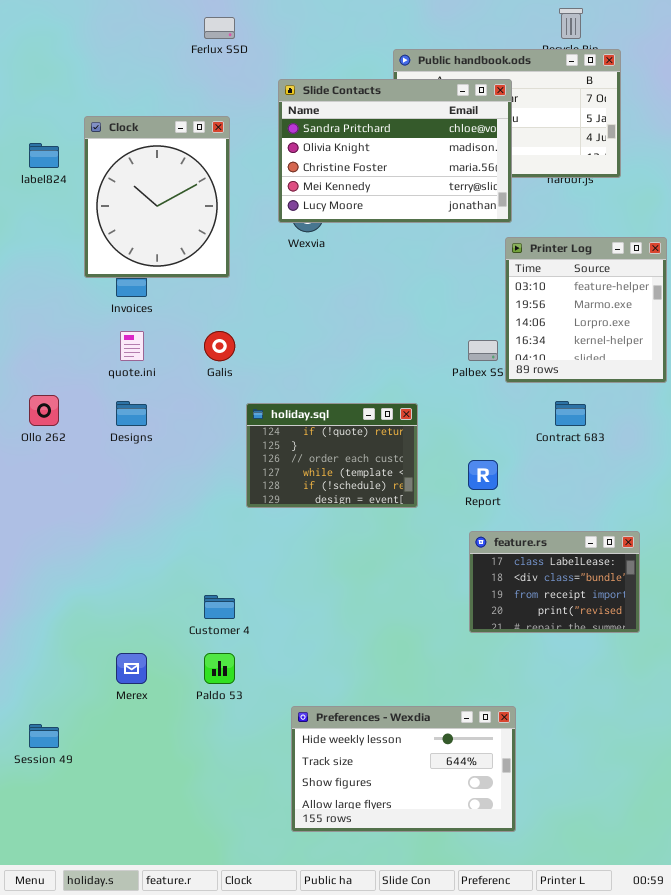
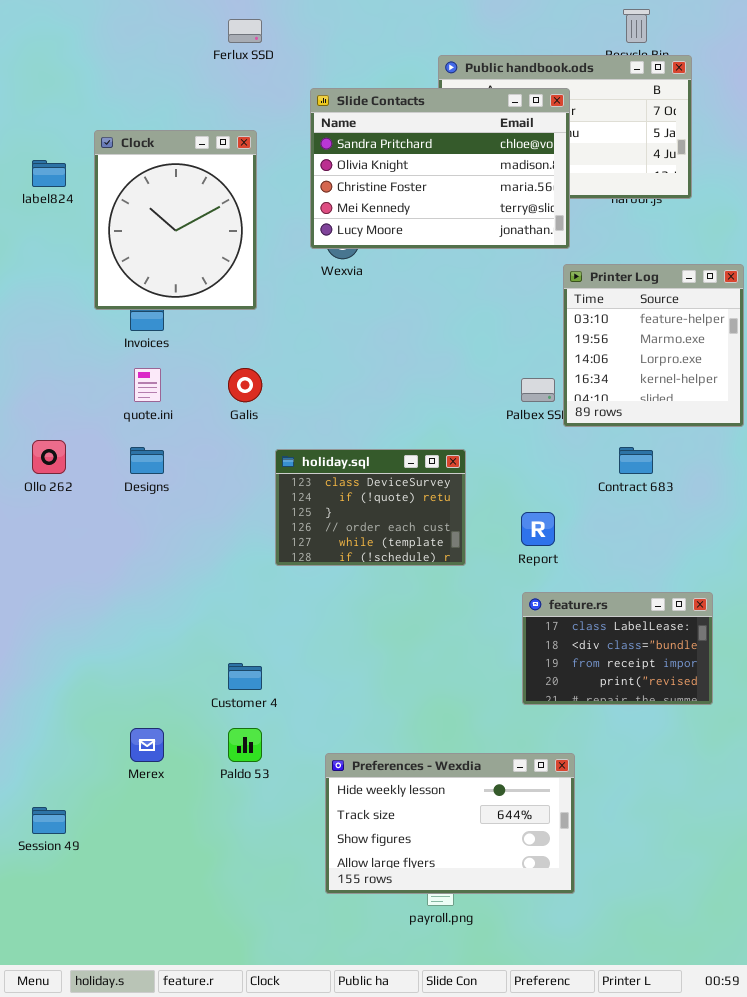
holiday.sql: [246,403,418,508] -> [275,449,466,566], scrolled up 1 row
Preferences - Wexdia: [291,706,516,832] -> [325,753,575,894], moved

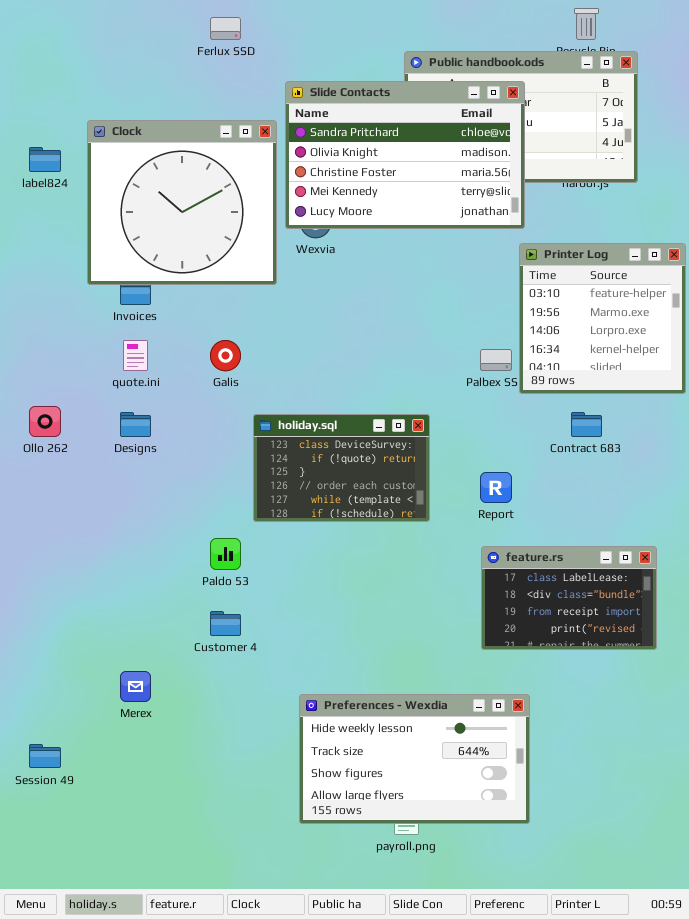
Clock: [94,130,257,310] -> [87,120,277,285], resized
Paldo 53: [228,728,262,762] -> [210,538,241,570], moved

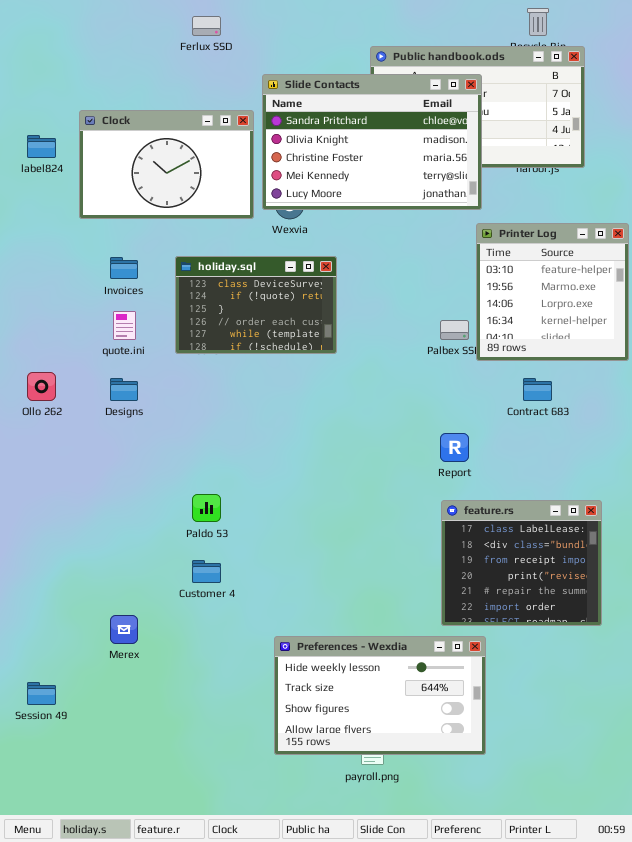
Clock: [87,120,277,285] -> [79,110,254,219], resized
holiday.sql: [253,414,430,522] -> [175,256,337,354], moved
feature.rs: [481,546,657,650] -> [441,500,602,626], resized

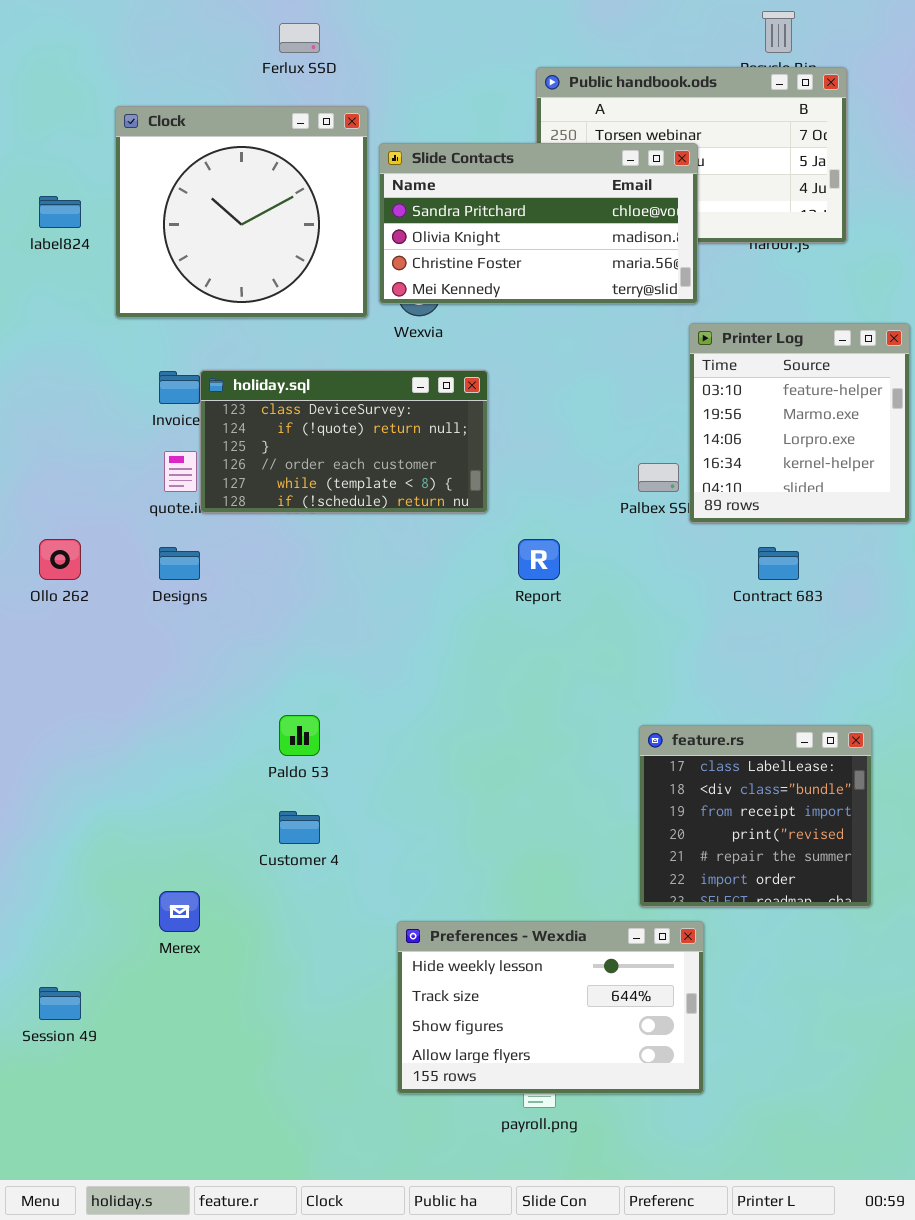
Slide Contacts: [262,74,482,210] -> [379,143,698,304], resized
Clock: [79,110,254,219] -> [115,106,368,318], resized
holiday.sql: [175,256,337,354] -> [200,370,488,513], resized
Report: [440,433,469,462] -> [518,539,560,580], moved

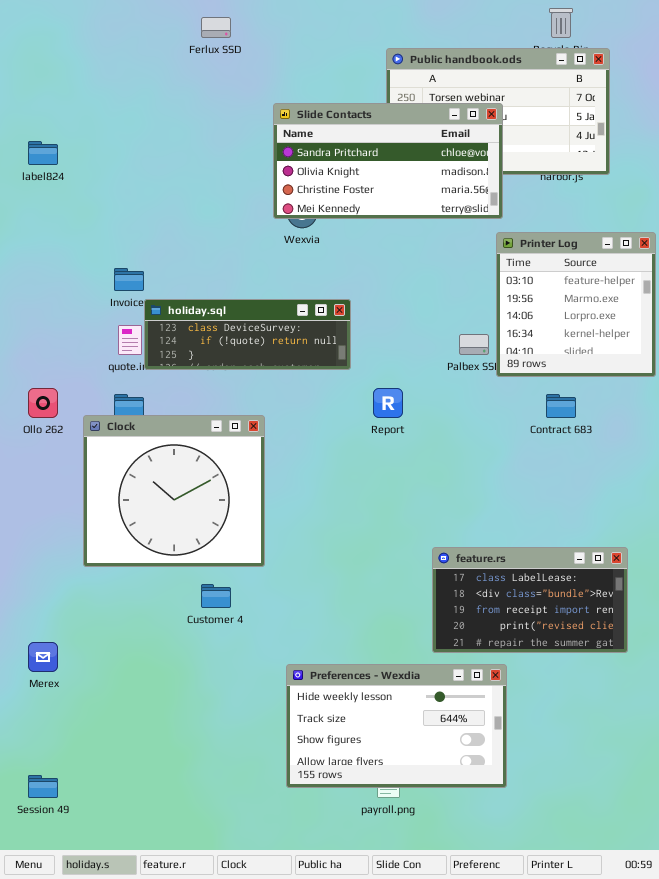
Clock: [115,106,368,318] -> [83,415,265,567], moved
holiday.sql: [200,370,488,513] -> [144,299,351,370], resized
feature.rs: [639,725,872,907] -> [432,547,628,653], resized
Merex: [159,891,200,932] -> [28,642,58,672], moved
Session 49: [39,987,81,1020] -> [28,775,58,798], moved

